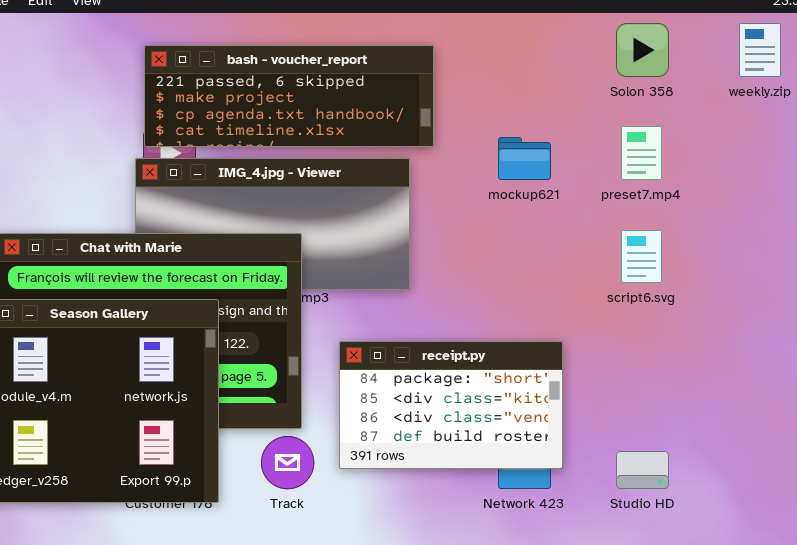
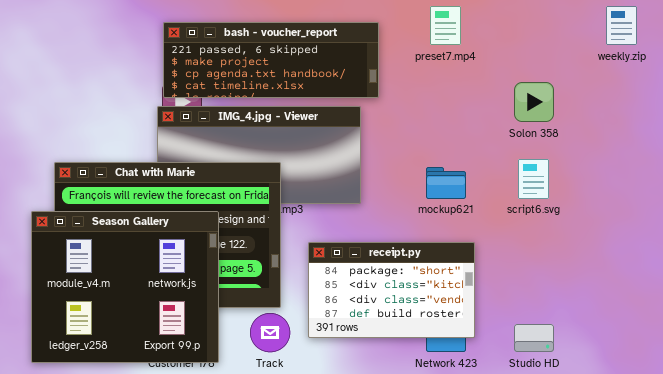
Solon 358: [616,23,669,77] -> [514,82,554,122], moved
preset7.mp4: [621,126,662,180] -> [430,6,461,45], moved
mockup621: [498,137,551,180] -> [426,167,466,199], moved

